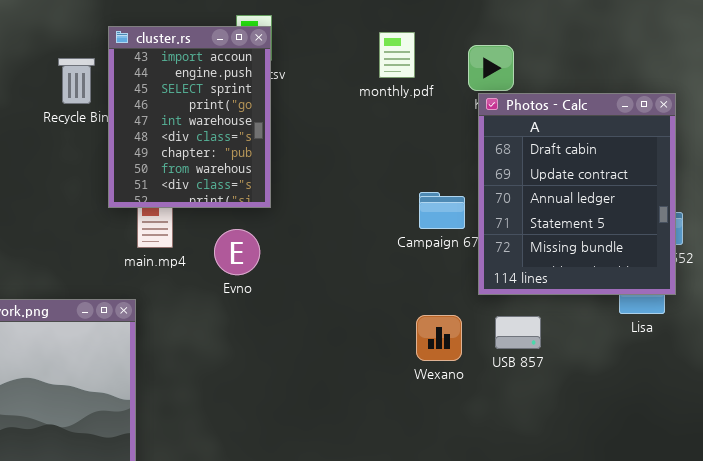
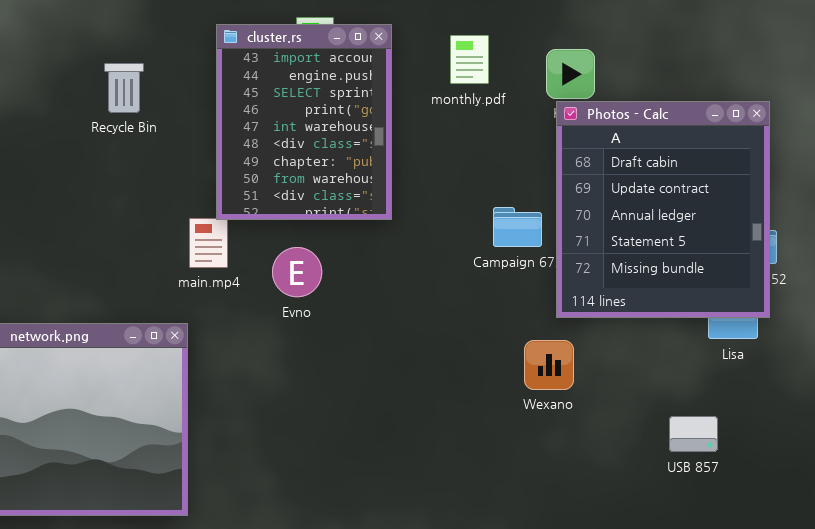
cluster.rs: [108,26,271,208] -> [216,24,392,220], moved
Wexano: [416,315,462,361] -> [524,340,574,390], moved
USB 857: [495,316,541,349] -> [669,416,718,452], moved

